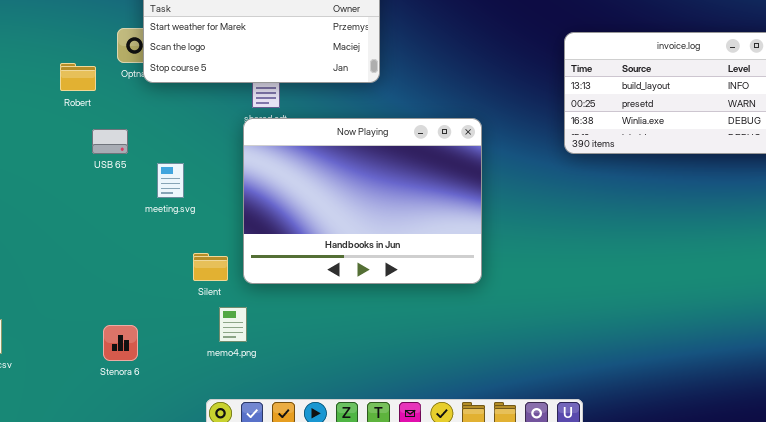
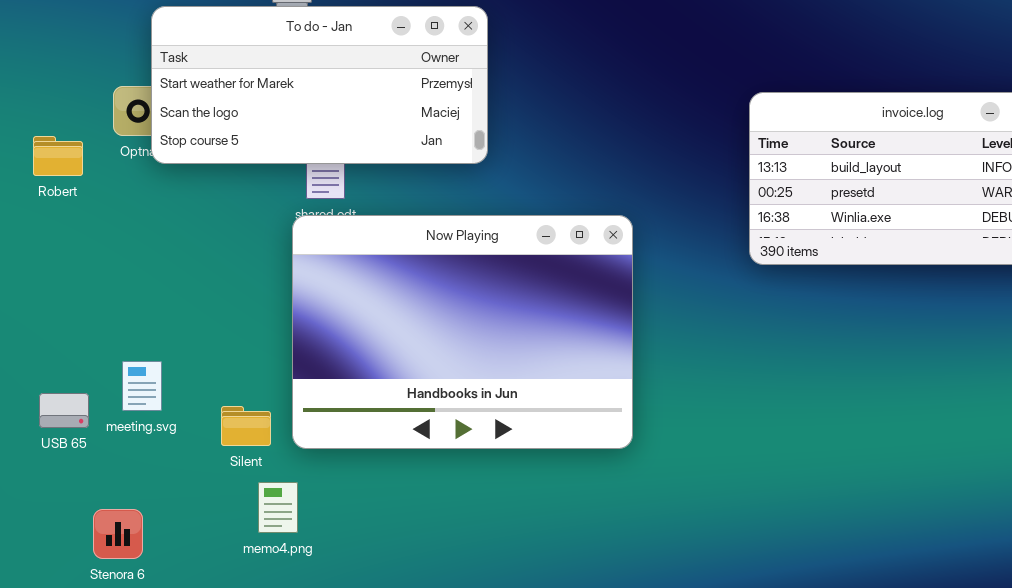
USB 65: [92,129,128,154] -> [39,393,89,428], moved
meeting.svg: [157,163,184,198] -> [122,361,162,411], moved

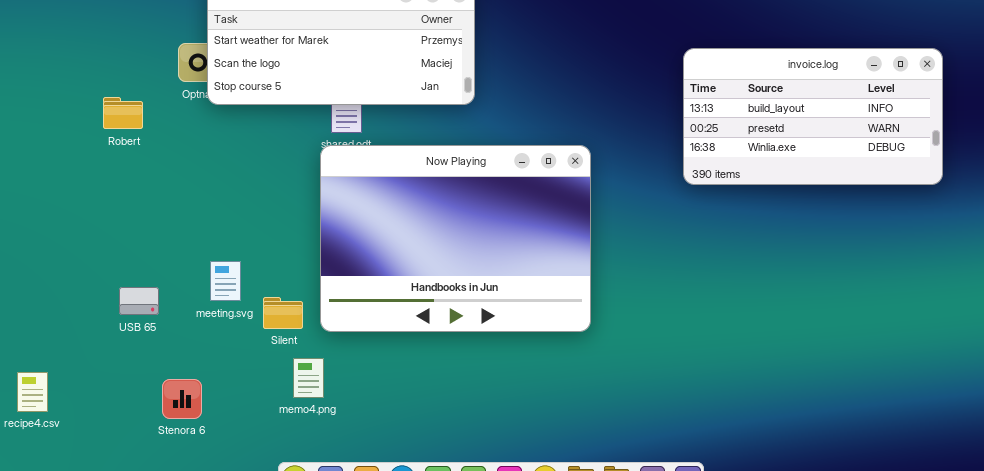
Robert: [33,136,83,176] -> [103,97,143,129], moved
meeting.svg: [122,361,162,411] -> [210,261,241,301], moved

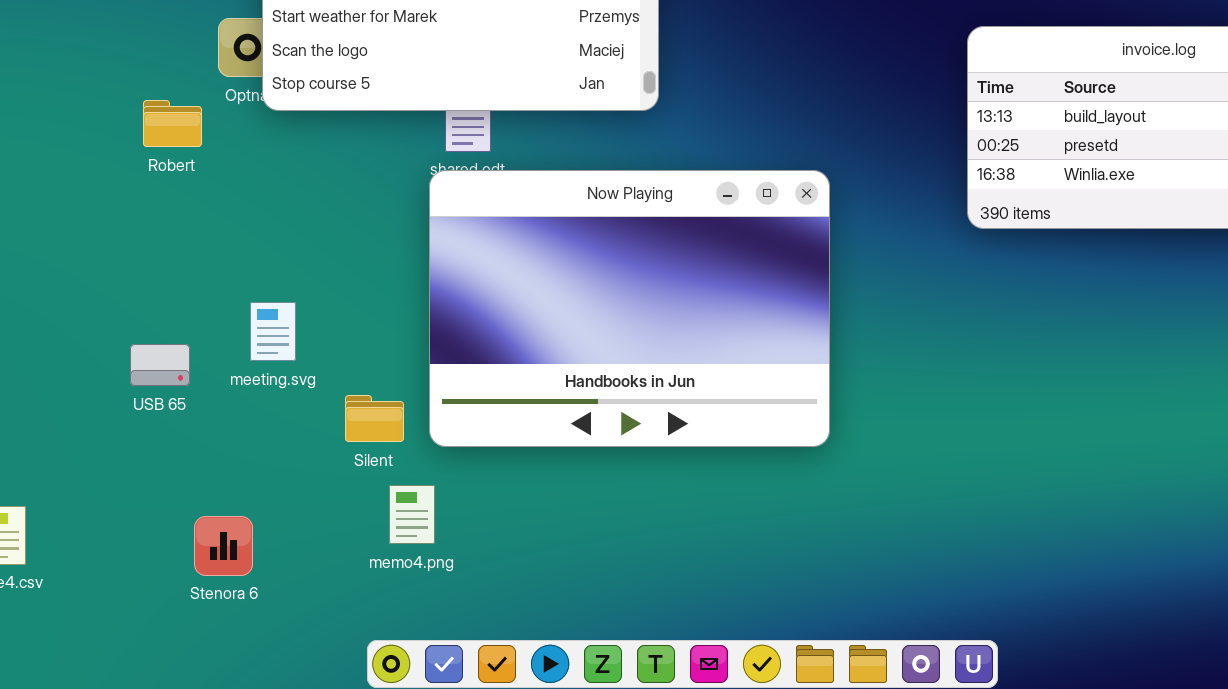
Robert: [103,97,143,129] -> [143,100,202,147], moved
meeting.svg: [210,261,241,301] -> [250,302,296,361], moved
USB 65: [119,287,159,315] -> [130,344,190,386], moved

